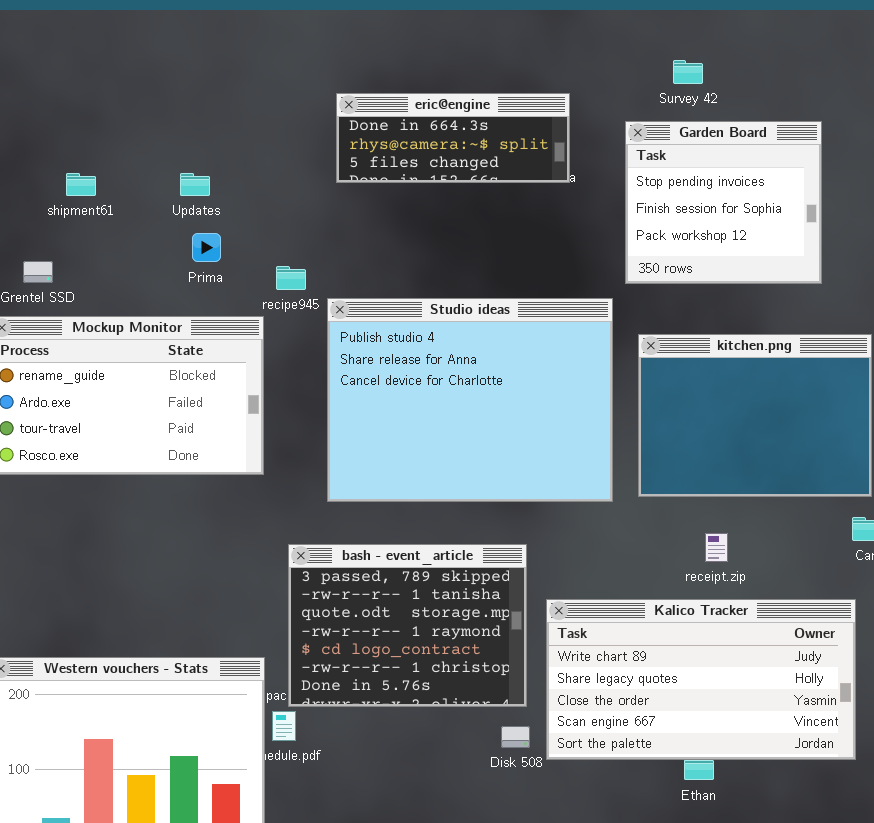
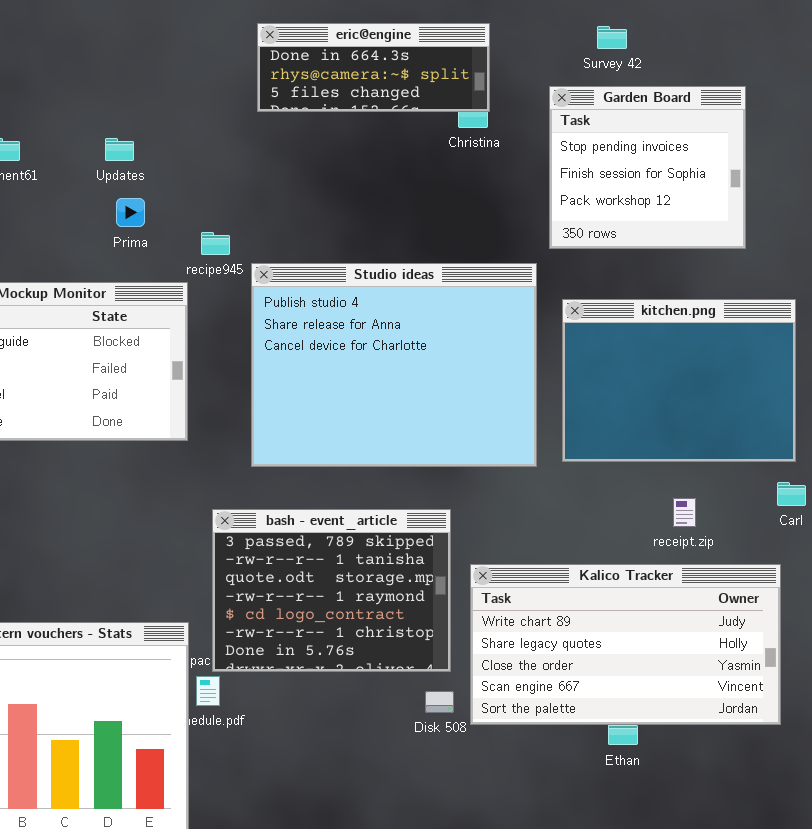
eric@engine: [336,93,570,183] -> [257,23,490,112], moved
receipt.zip: [705,533,728,562] -> [673,498,696,527], moved

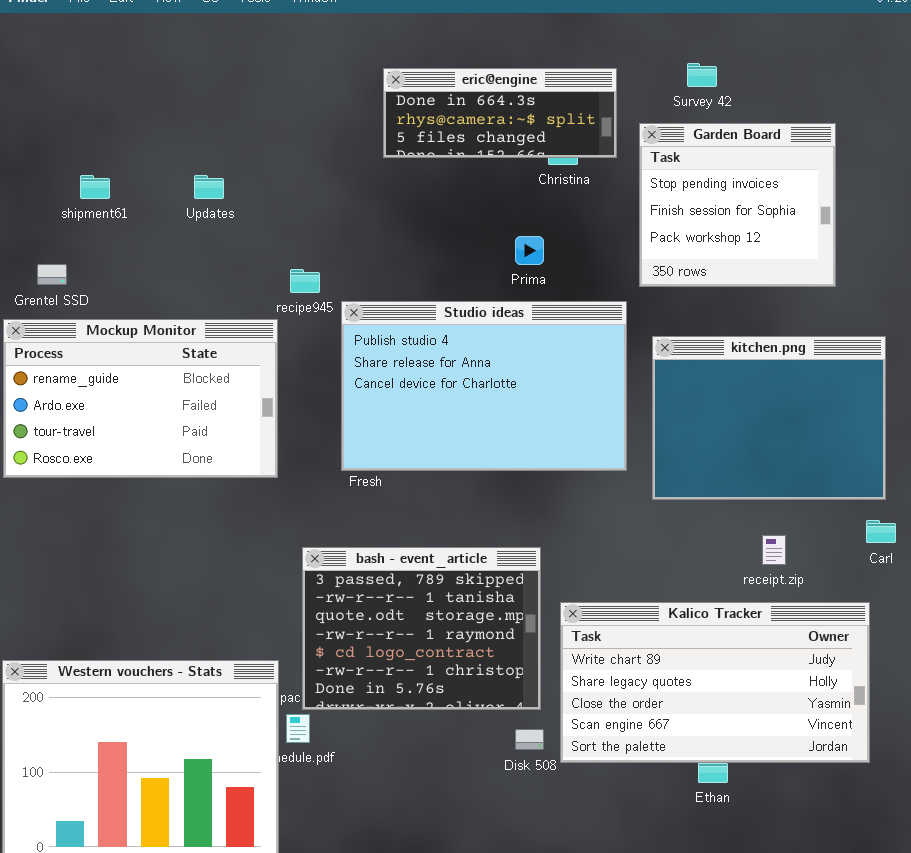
eric@engine: [257,23,490,112] -> [383,68,617,158], moved
Prima: [116,198,145,227] -> [515,236,544,265], moved
Studio ideas: [251,263,537,467] -> [341,301,627,471], resized

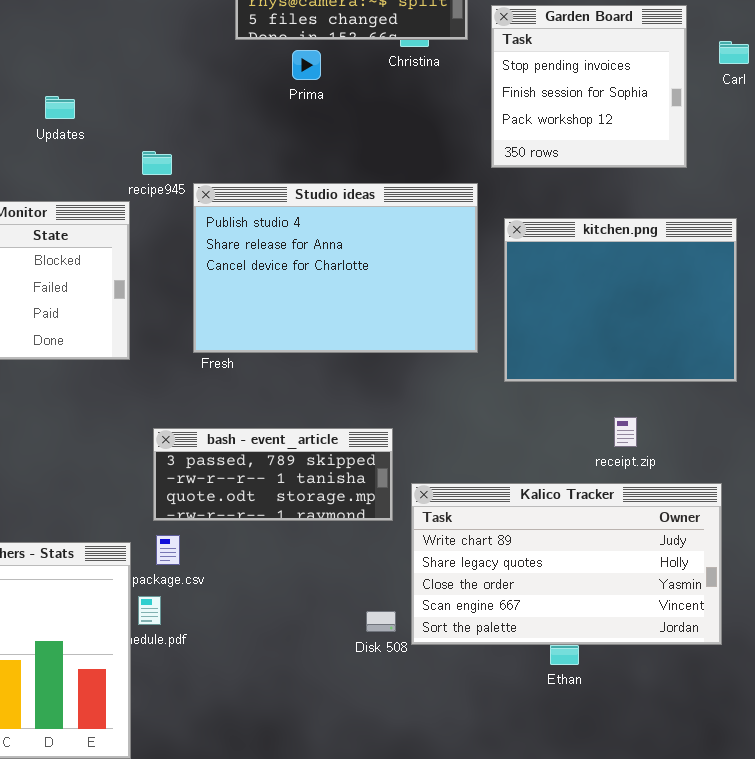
Updates: [194,175,224,199] -> [45,96,75,119], moved
Prima: [515,236,544,265] -> [292,50,321,80], moved
Carl: [866,520,896,543] -> [719,41,749,64], moved
bash - event_article: [302,547,541,710] -> [153,428,393,521], resized

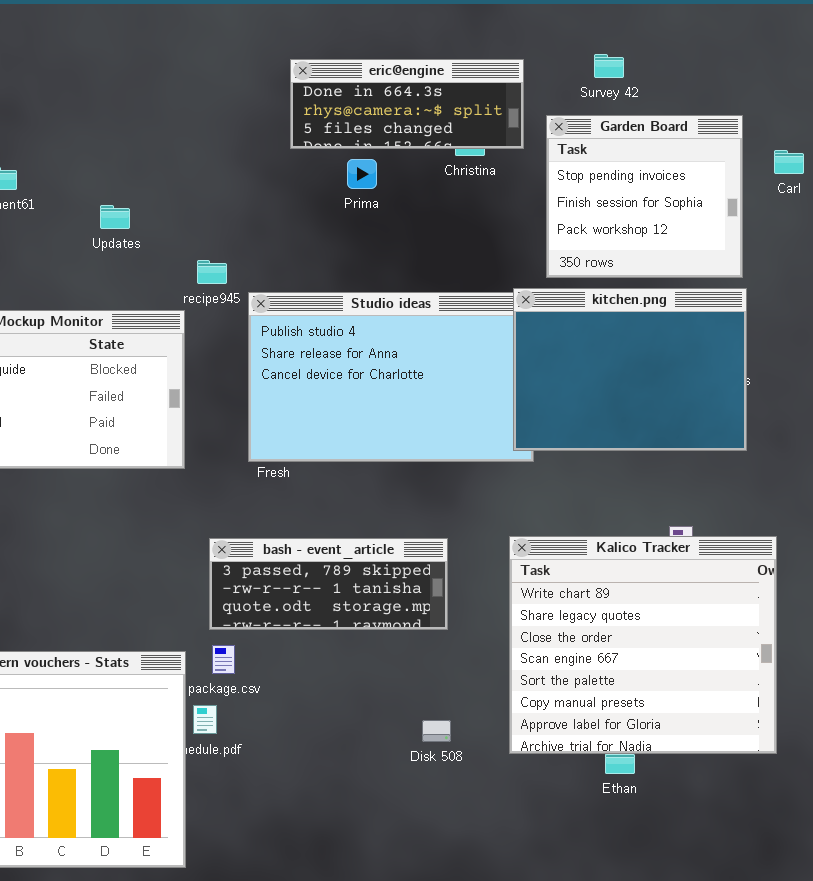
kitchen.png: [504,218,737,382] -> [513,288,747,451], moved
Kalico Tracker: [411,483,722,645] -> [509,536,777,754], resized

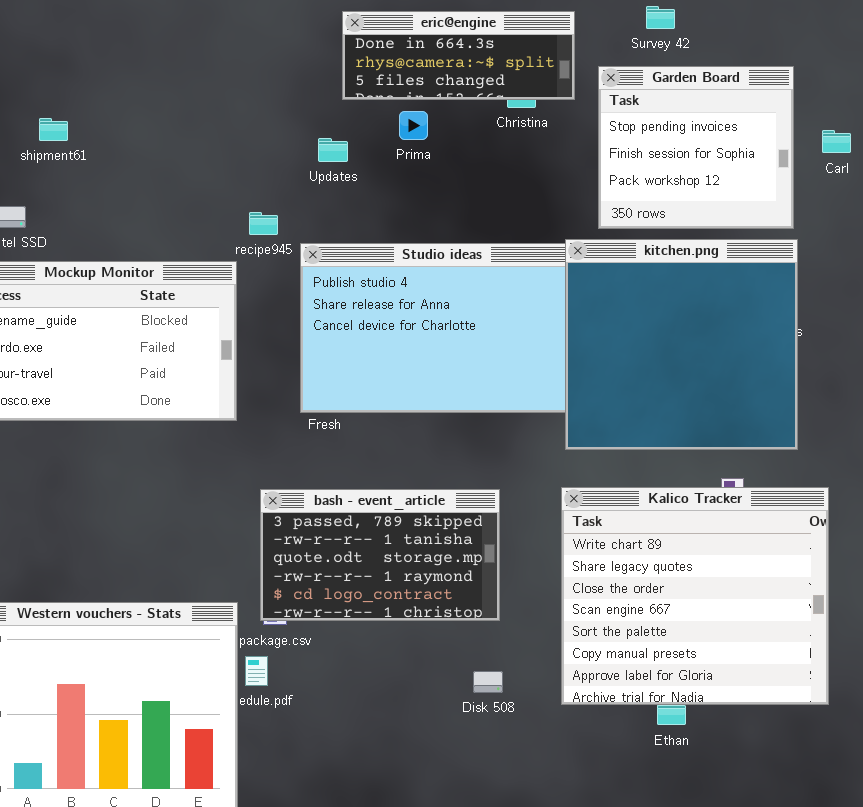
Carl: [774,150,804,174] -> [822,130,851,153], moved
Updates: [100,205,130,229] -> [318,138,348,162], moved
kitchen.png: [513,288,747,451] -> [565,239,798,450], resized
bash - event_article: [209,538,448,630] -> [260,489,500,621], resized

